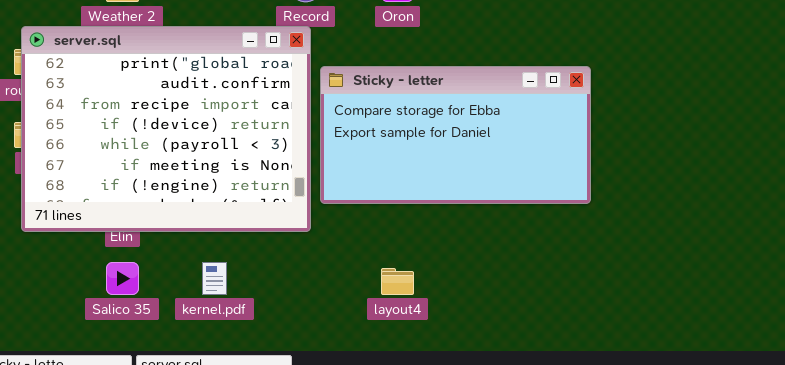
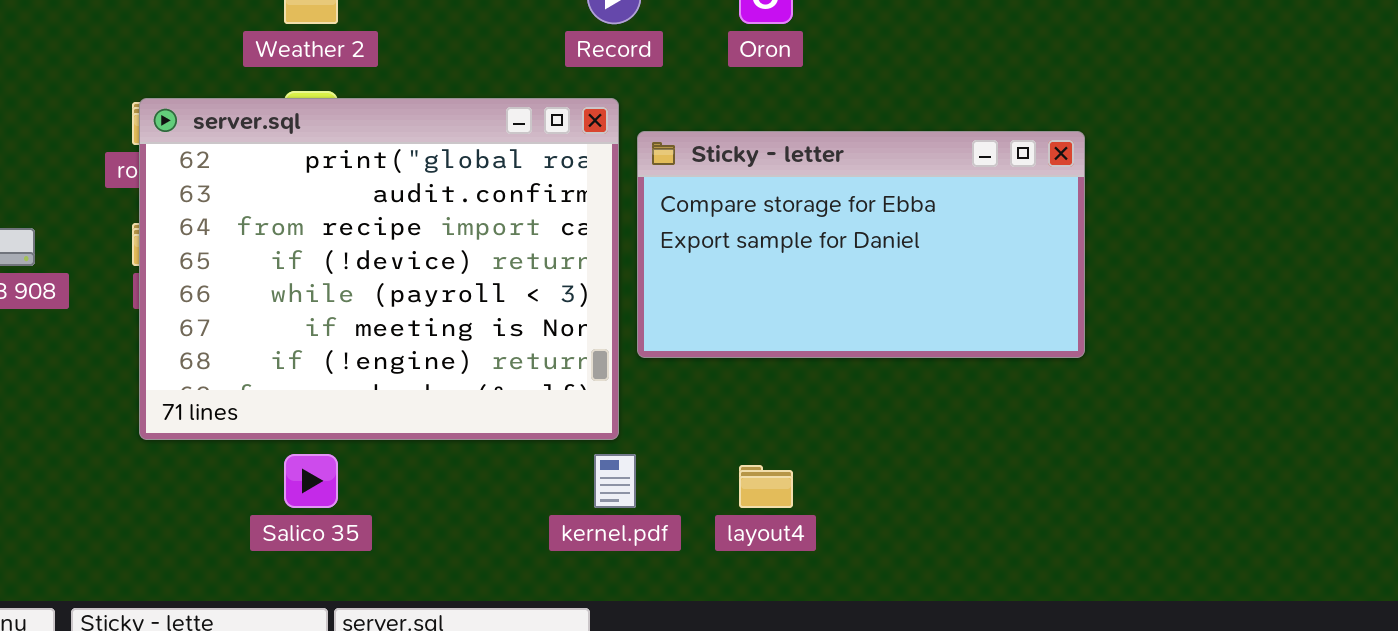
server.sql: [21,26,311,232] -> [139,98,619,440], moved
kernel.pdf: [202,262,227,295] -> [594,454,636,508], moved

